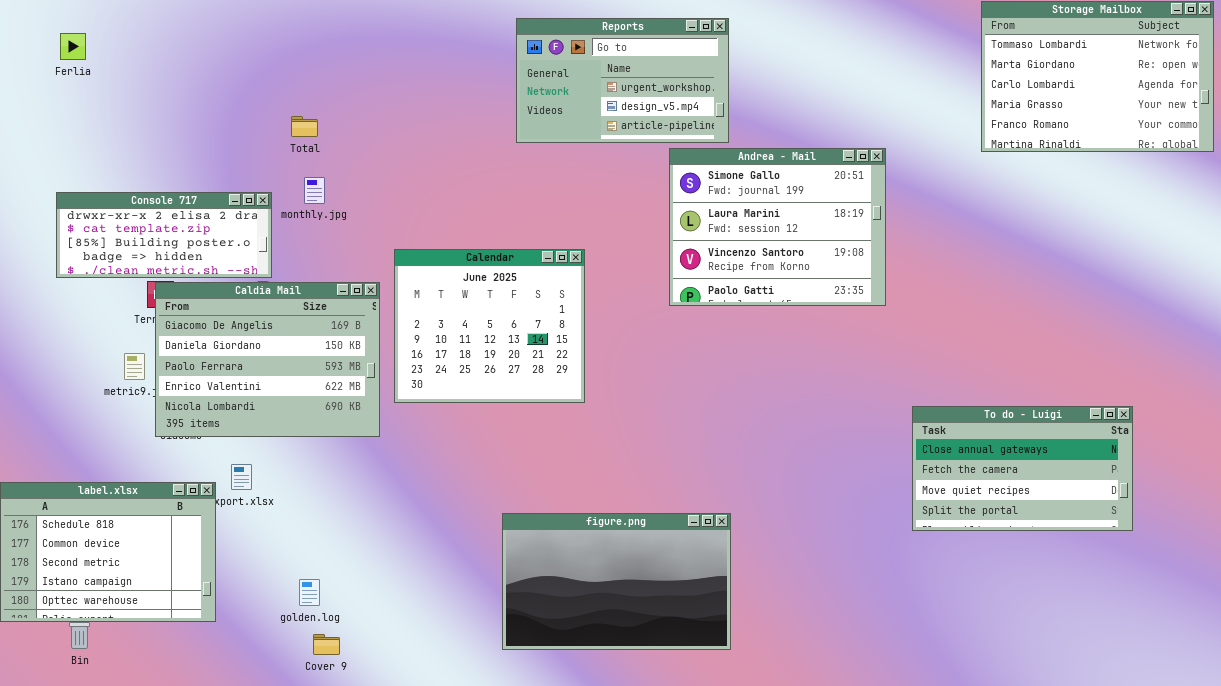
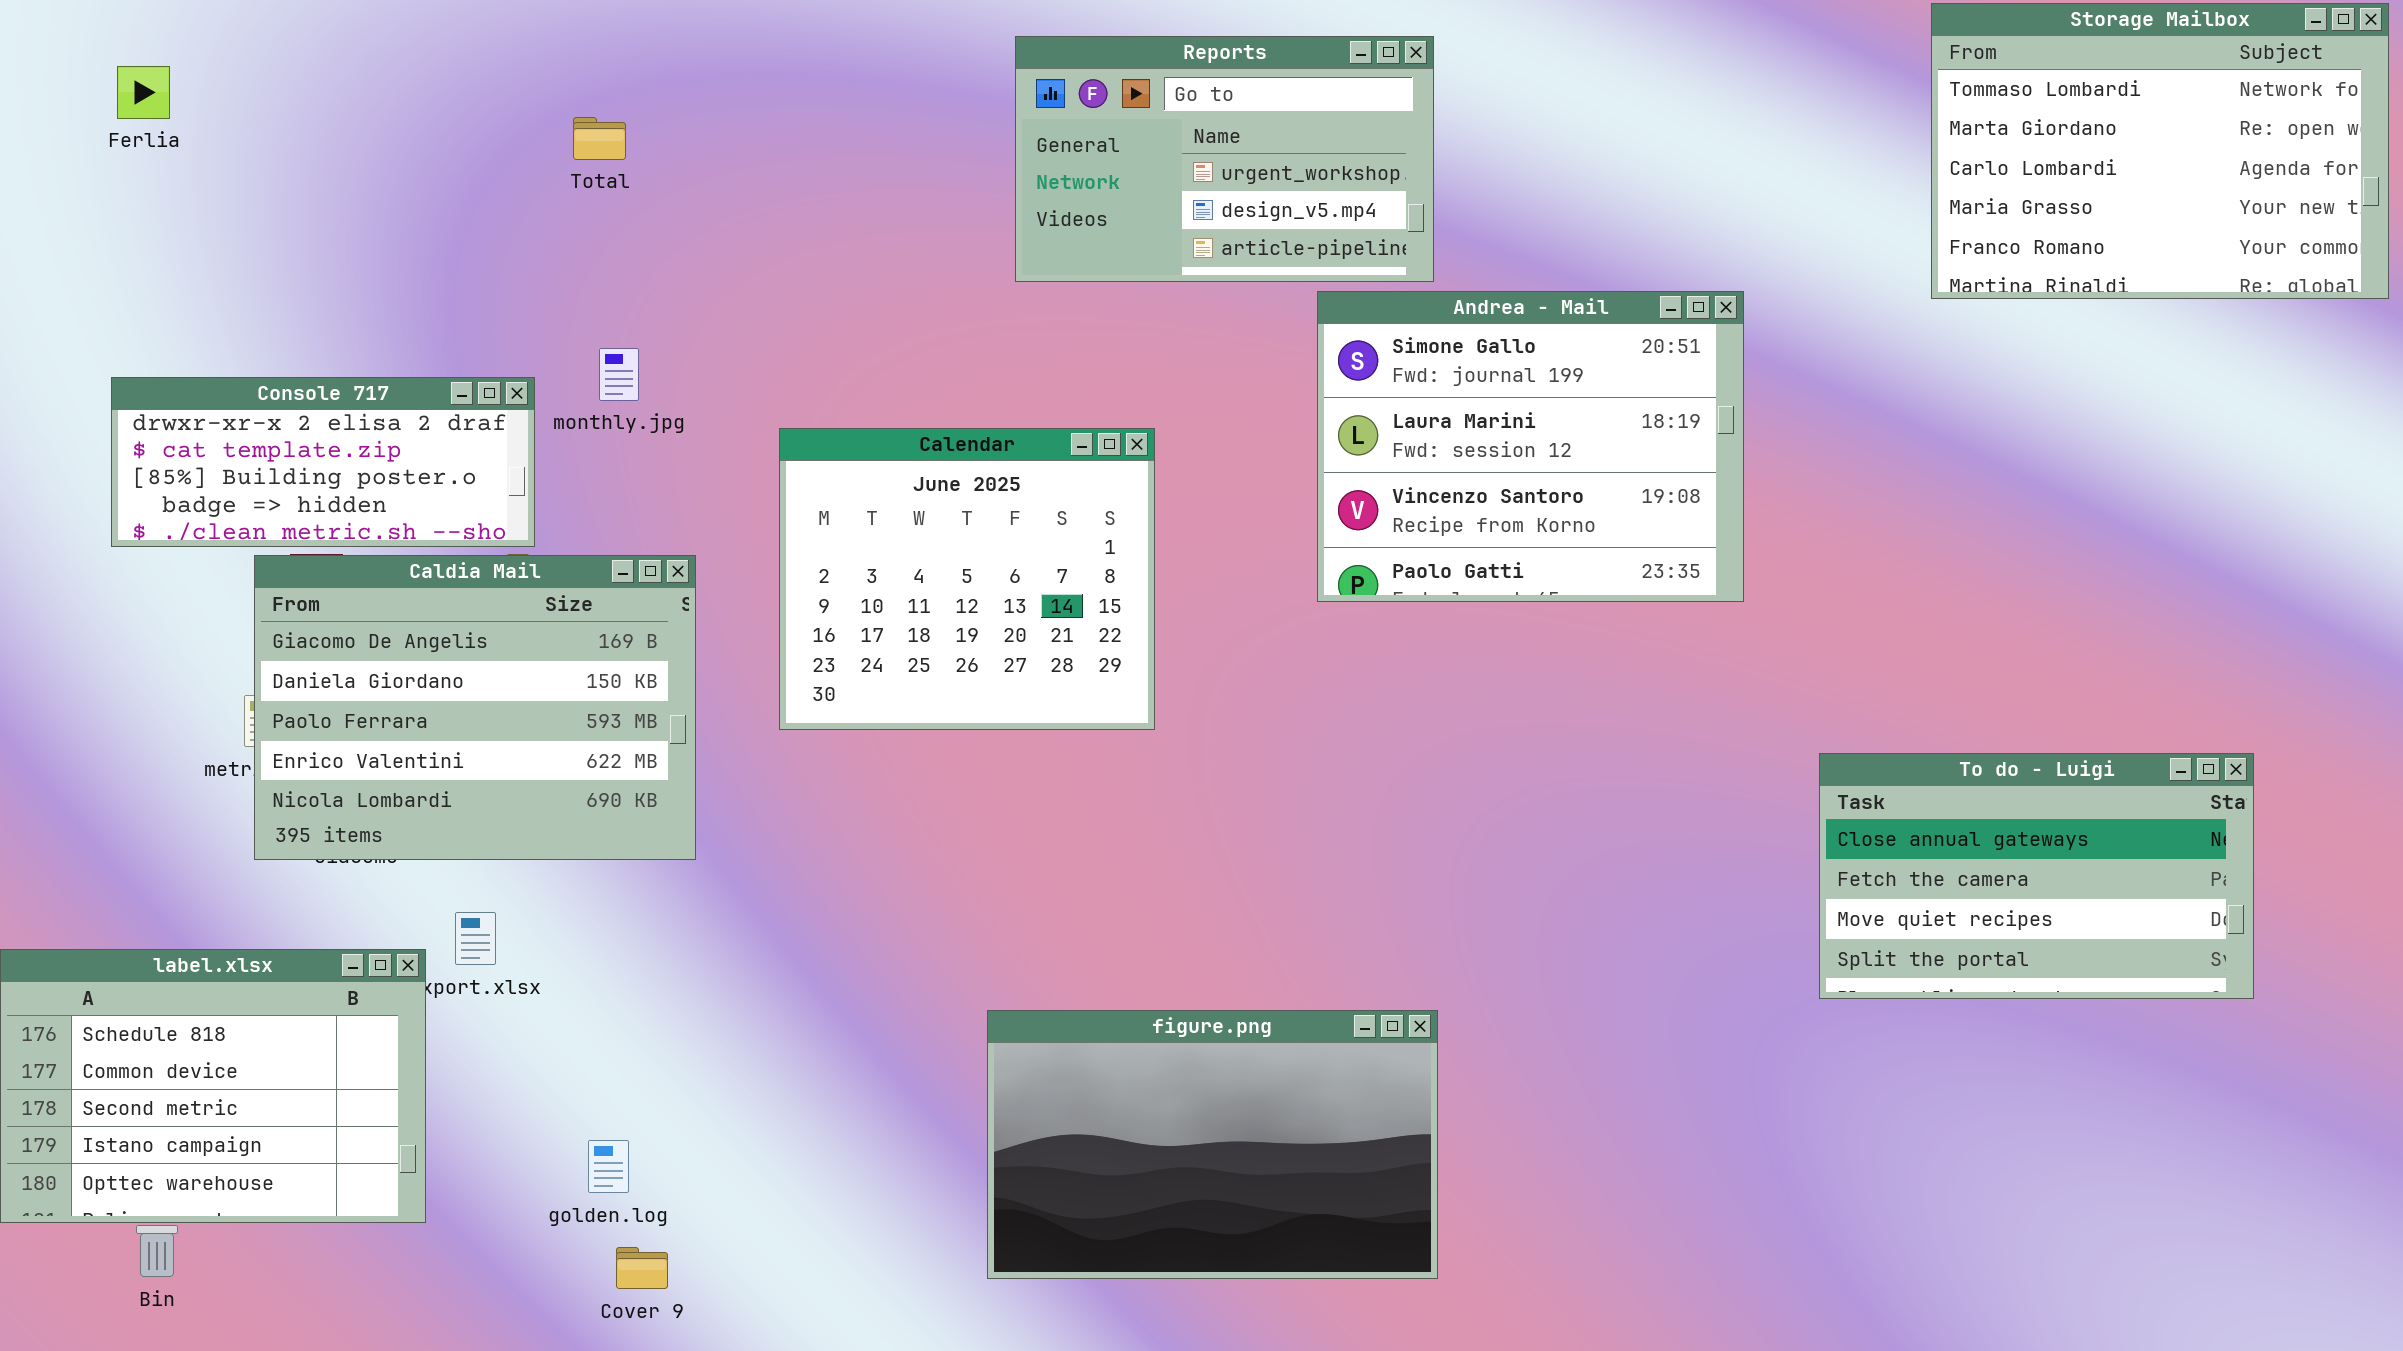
Total: [291,116,318,137] -> [573,117,626,160], moved
Calendar: [394,249,585,403] -> [779,428,1155,730], moved
Caldia Mail: [155,282,380,437] -> [254,555,696,860], moved
To do - Luigi: [912,406,1133,531] -> [1819,753,2254,999], moved

